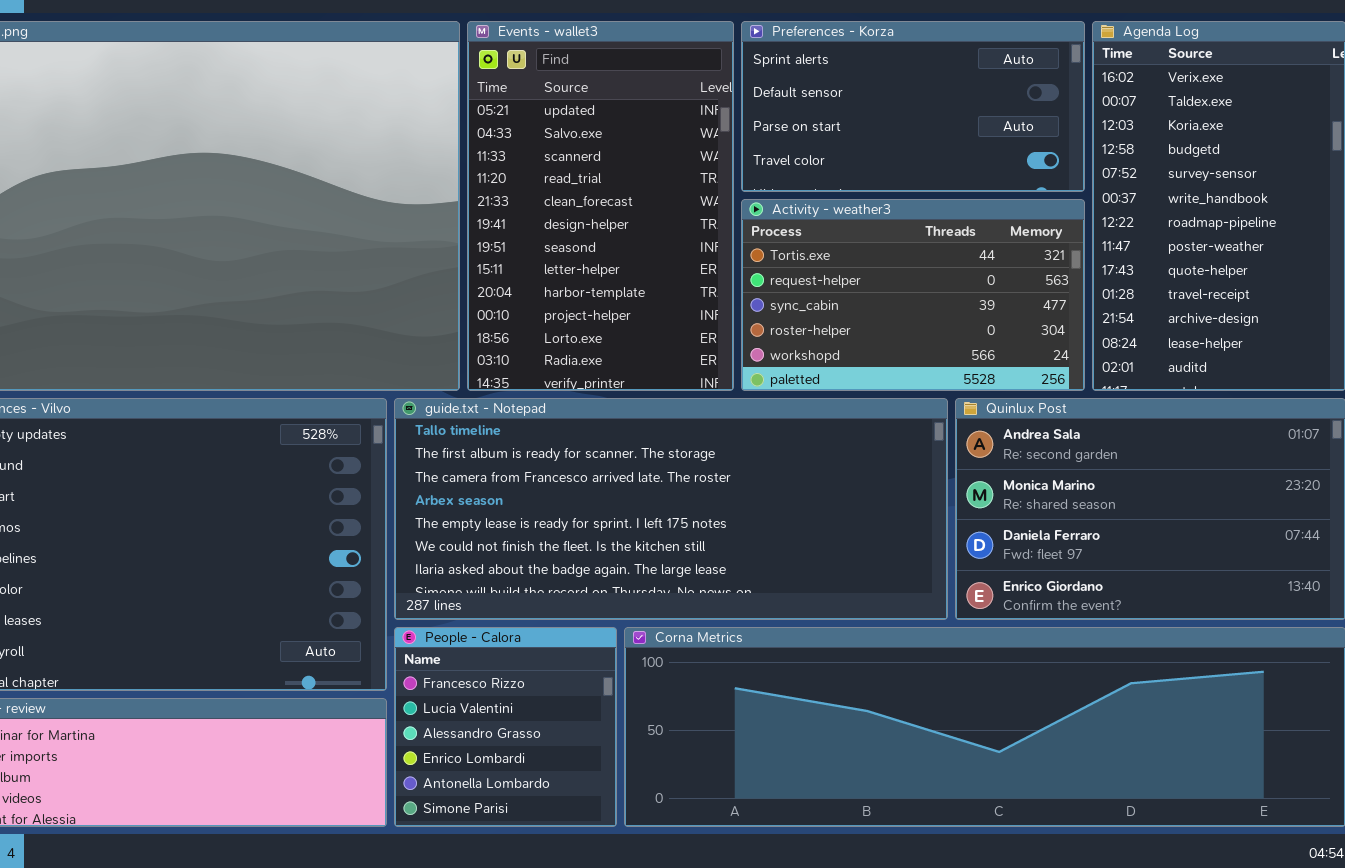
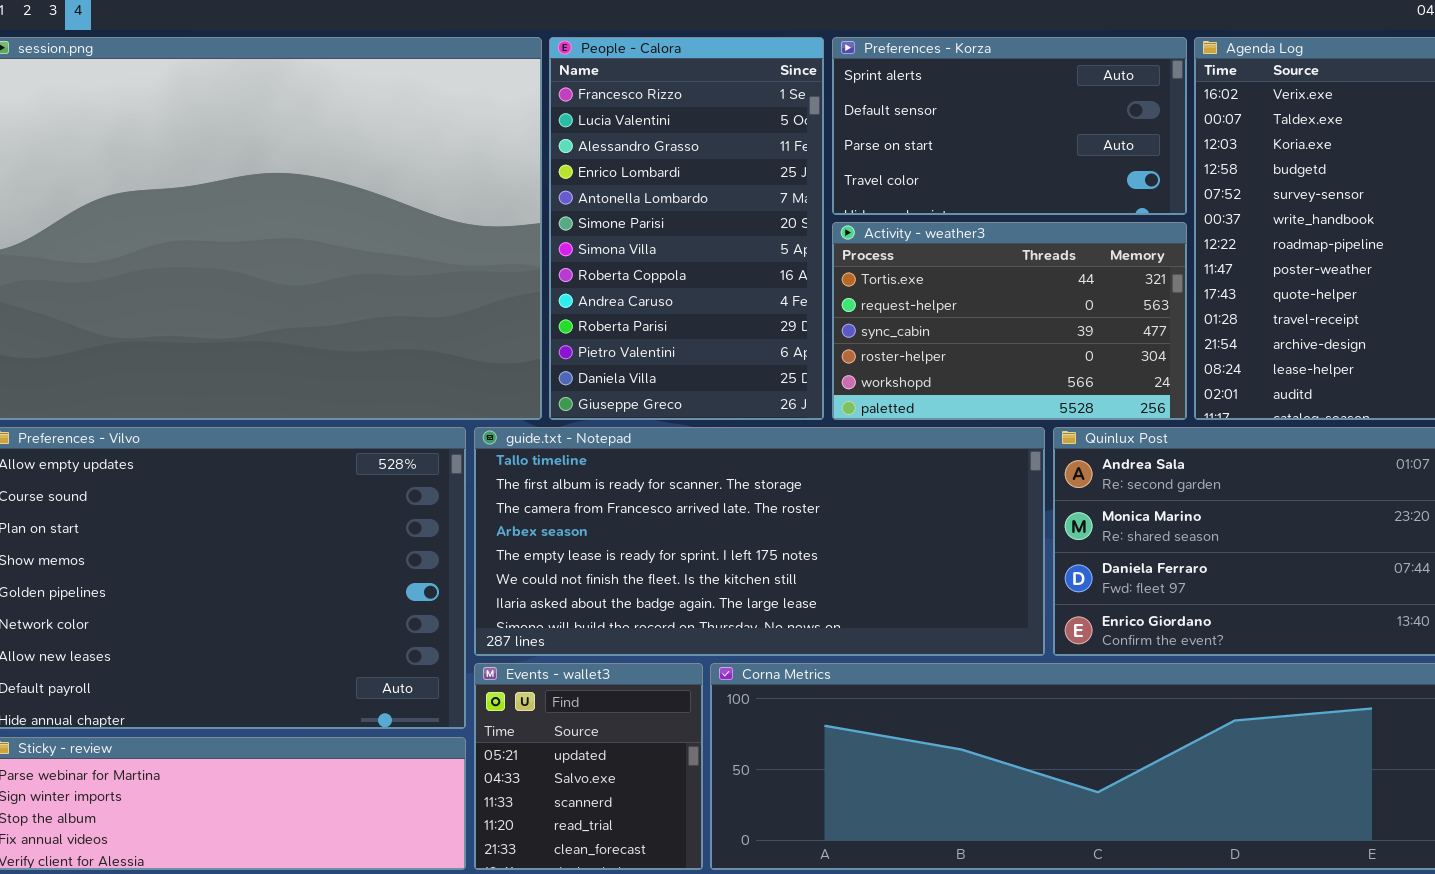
Events - wallet3: [467,21,734,391] -> [474,663,703,870], moved, resized
People - Calora: [394,627,617,827] -> [549,37,824,420], moved, resized

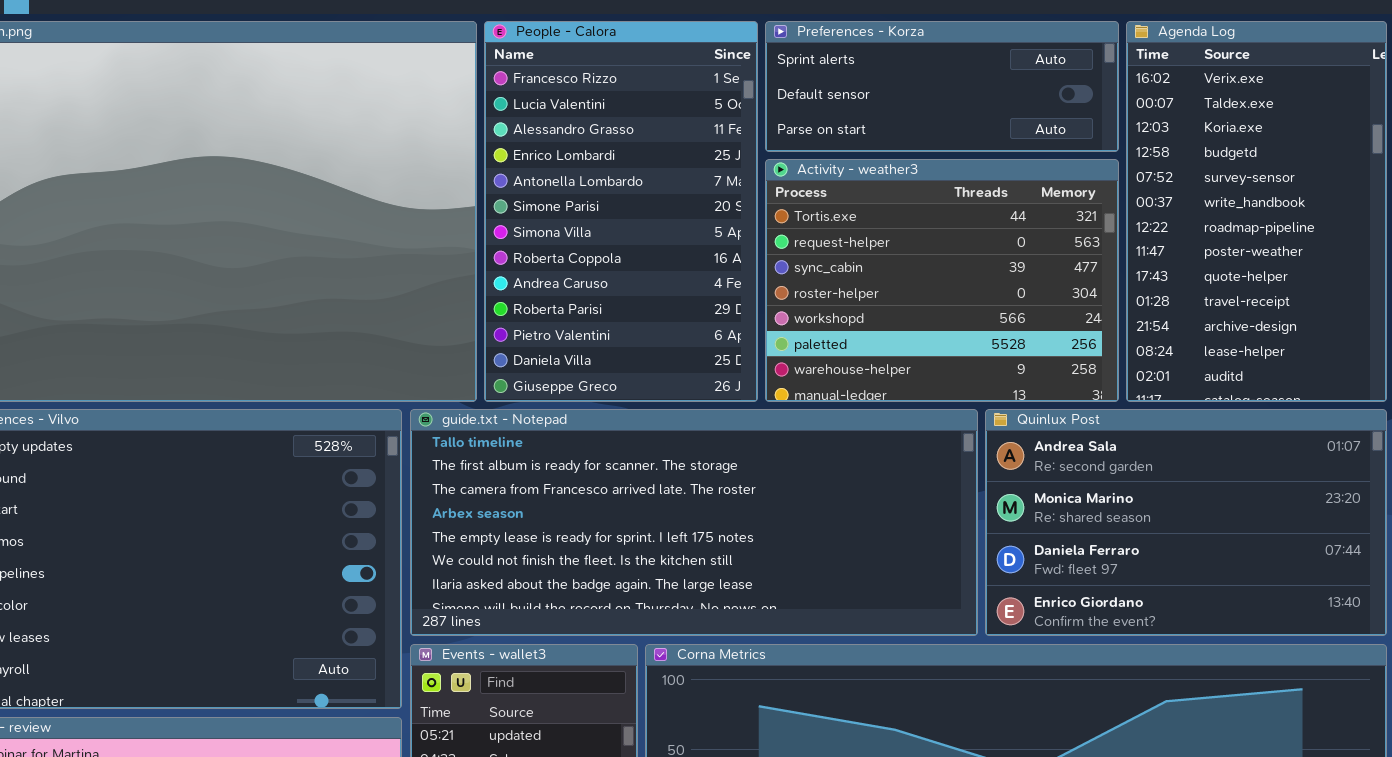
Preferences - Korza: [832,37,1187,215] -> [765,21,1119,152], resized
Activity - weather3: [832,222,1187,420] -> [765,159,1119,402], resized

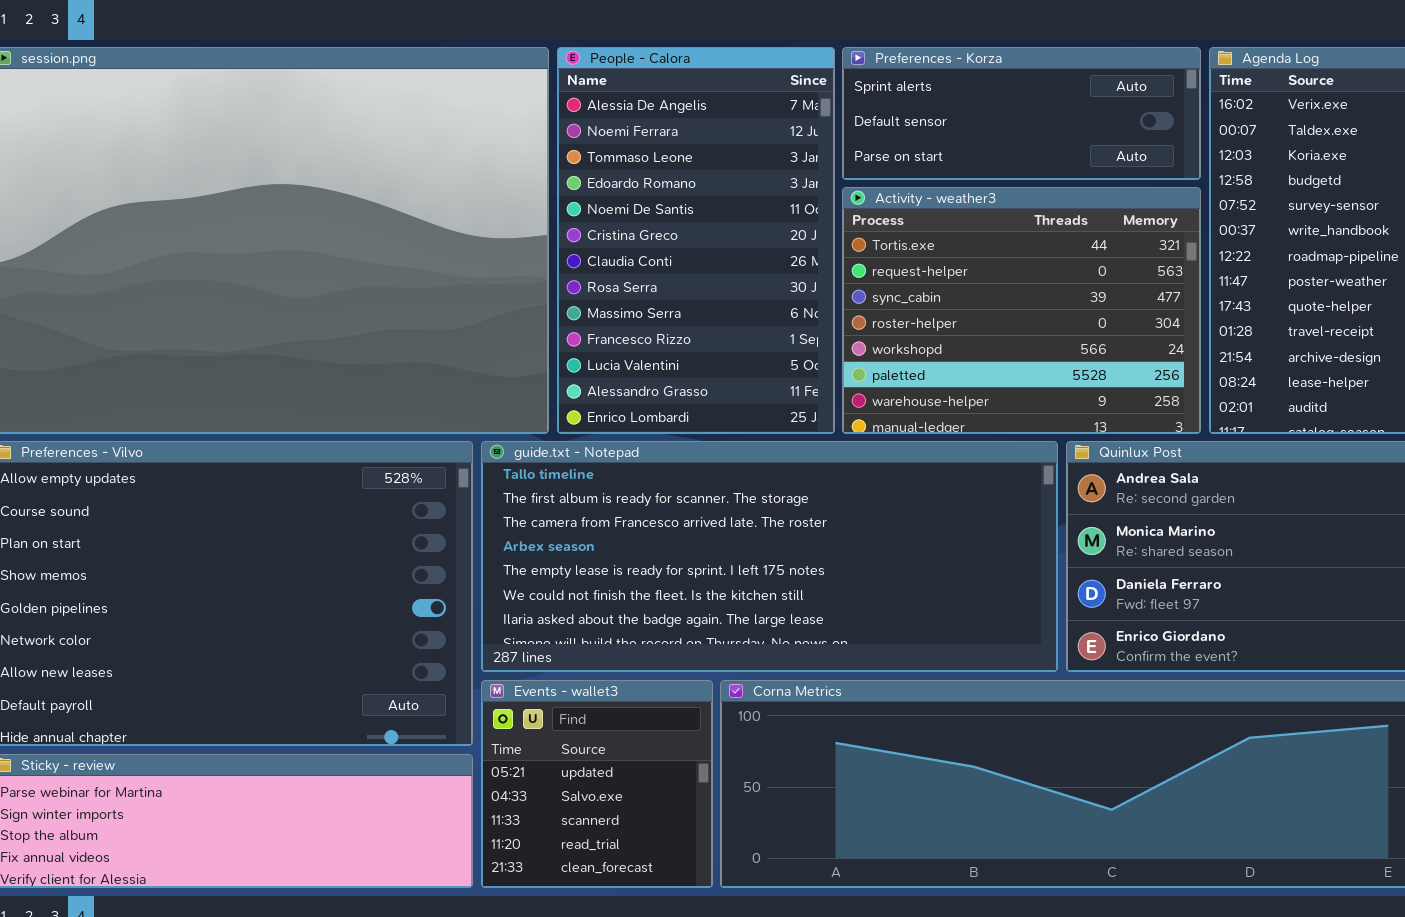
People - Calora: [484,21,758,402] -> [557,47,835,434], scrolled up 9 rows

